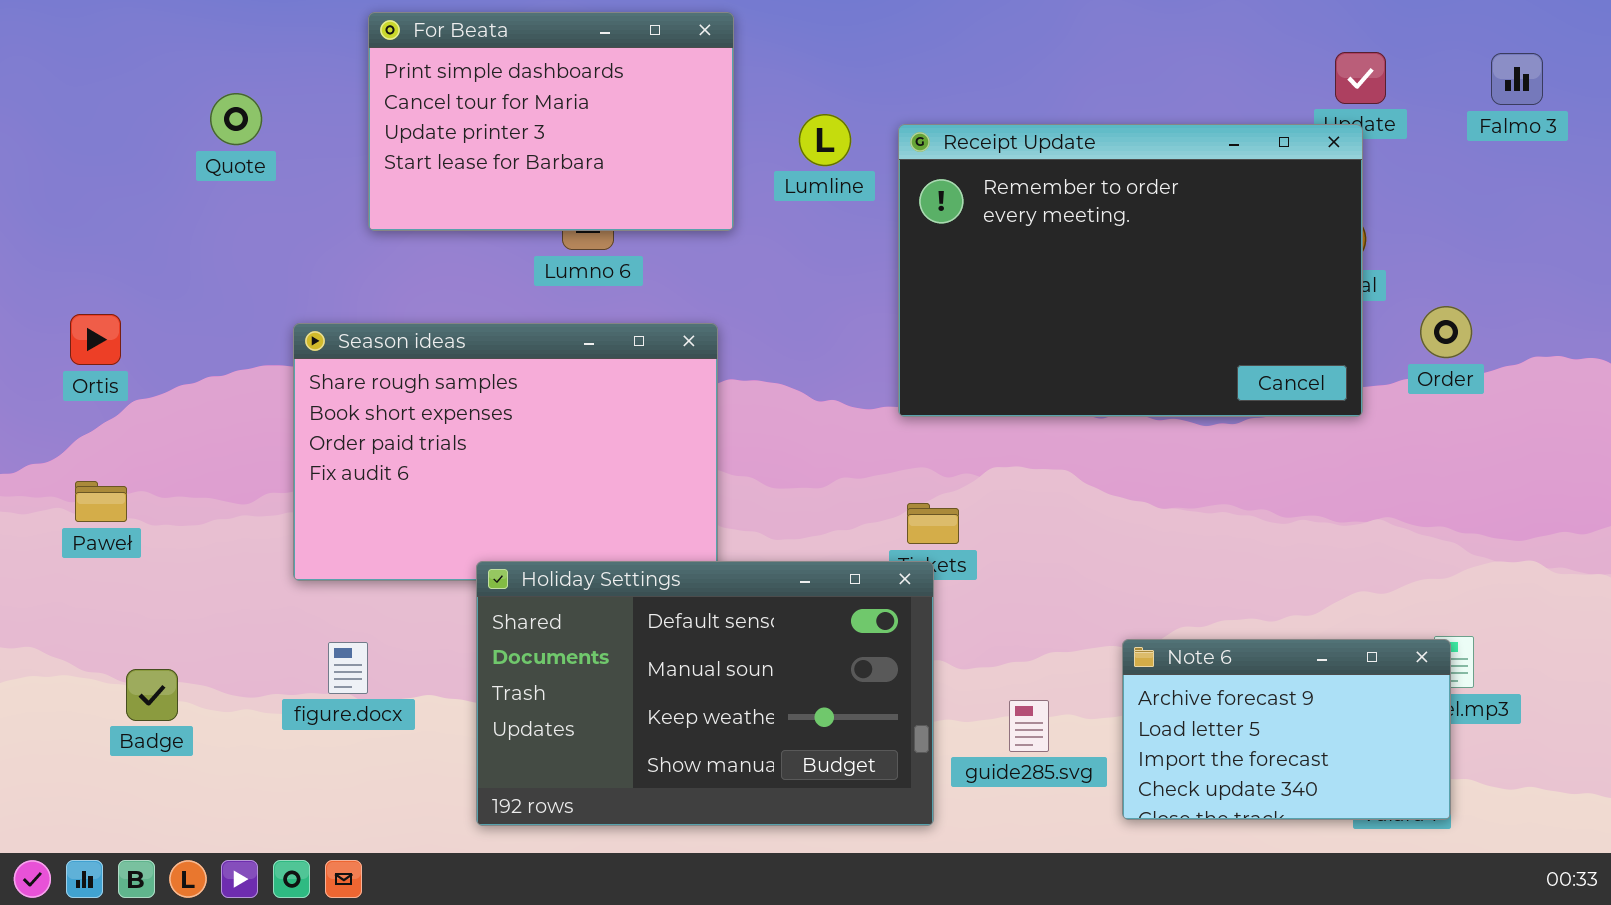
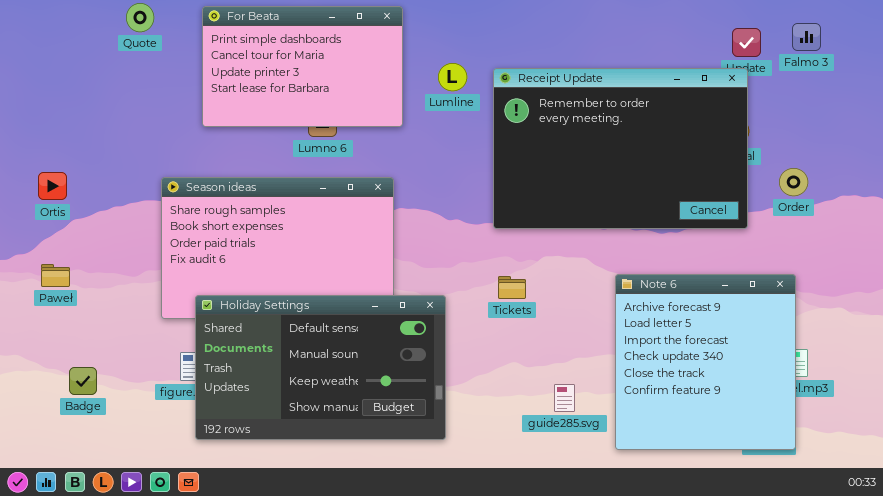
Falmo 3: [1491,53,1543,105] -> [792,23,821,51], moved
Quote: [210,93,262,145] -> [126,3,154,32], moved
Holiday Settings: [476,561,934,826] -> [195,295,446,440], moved
Note 6: [1122,639,1451,820] -> [615,274,796,450], resized

